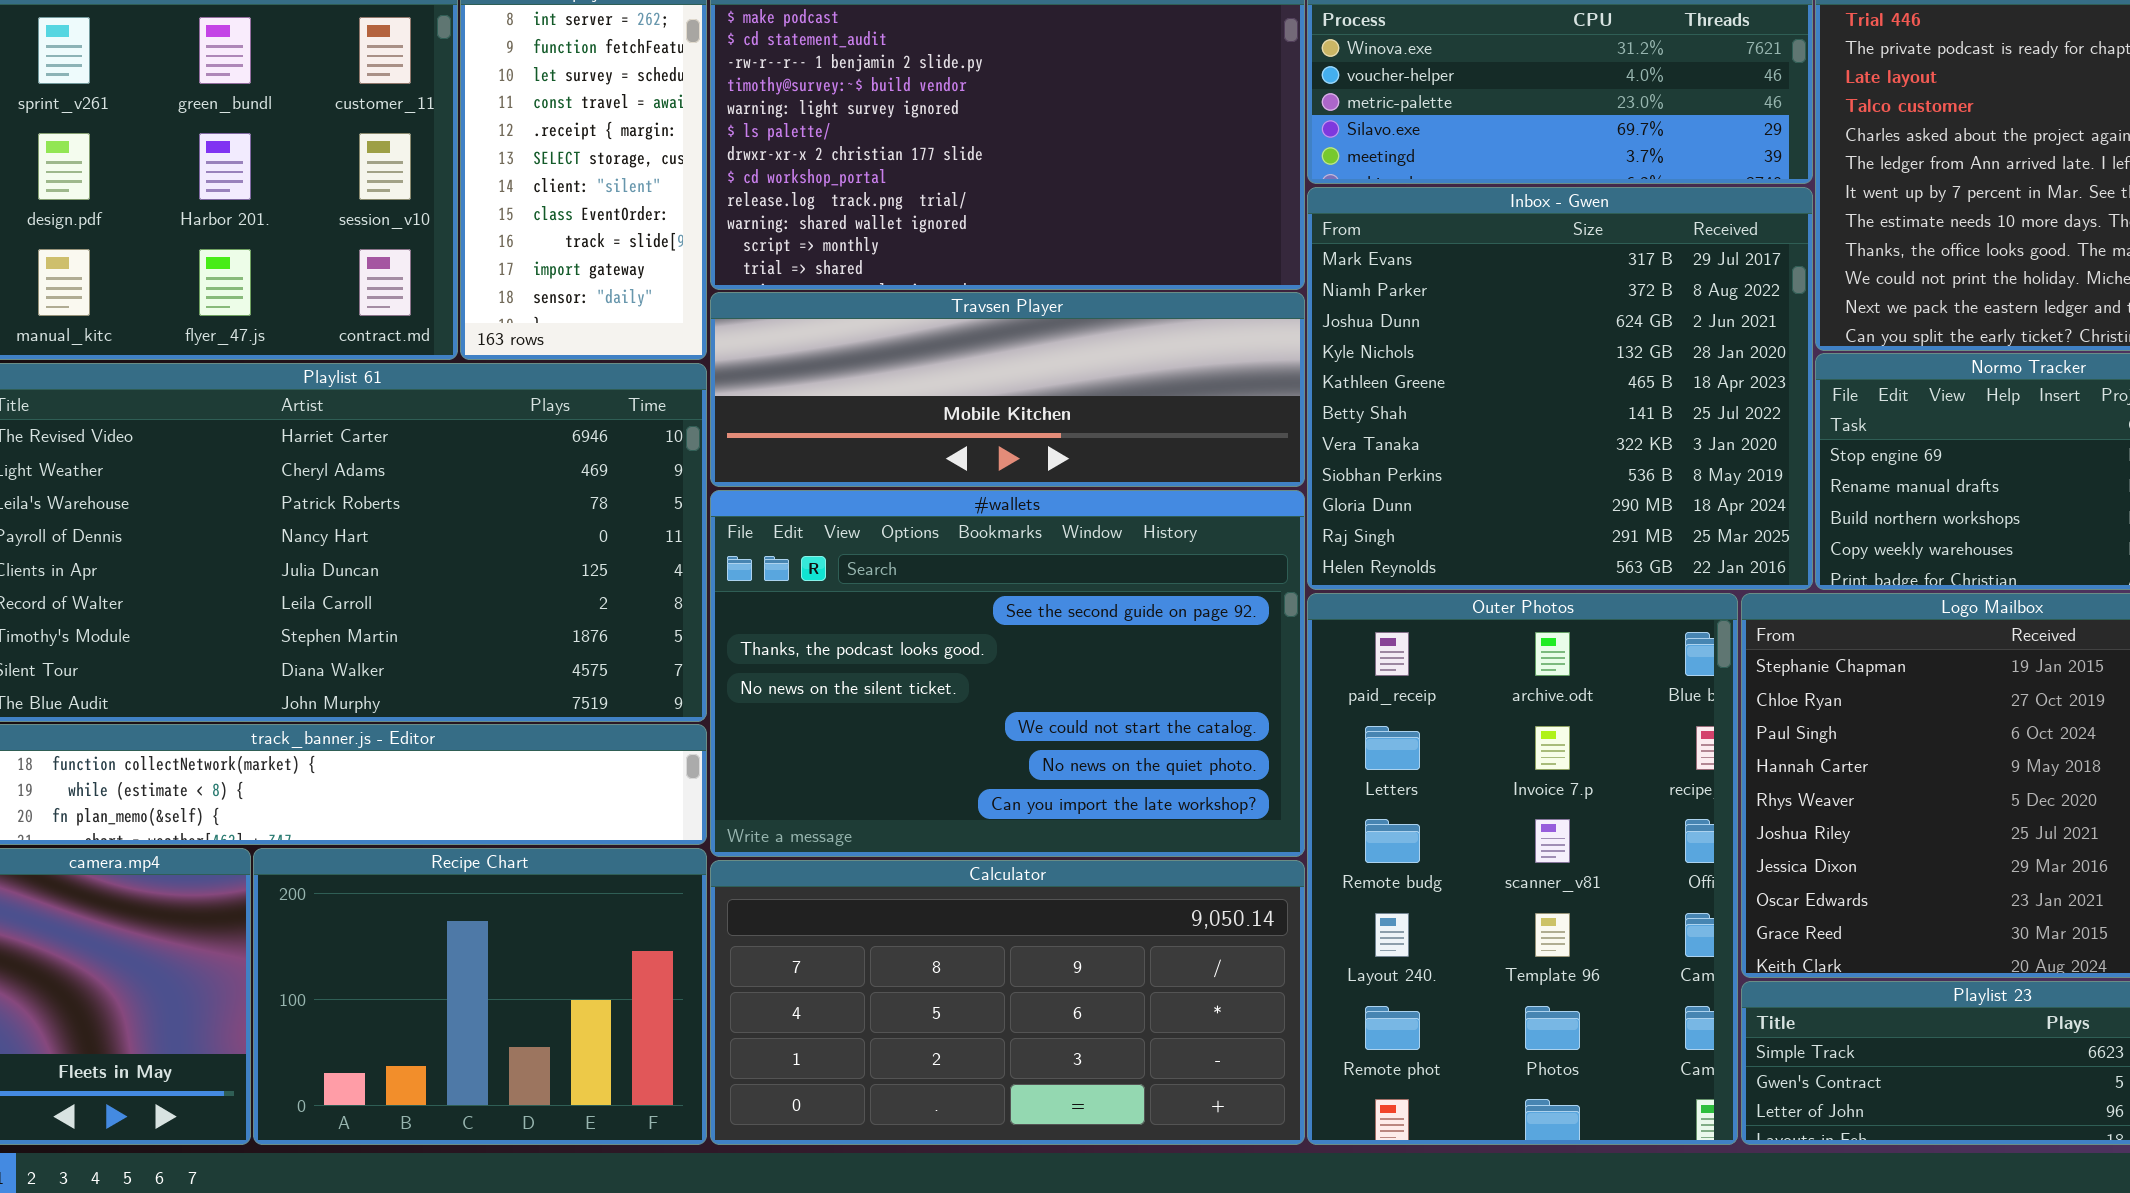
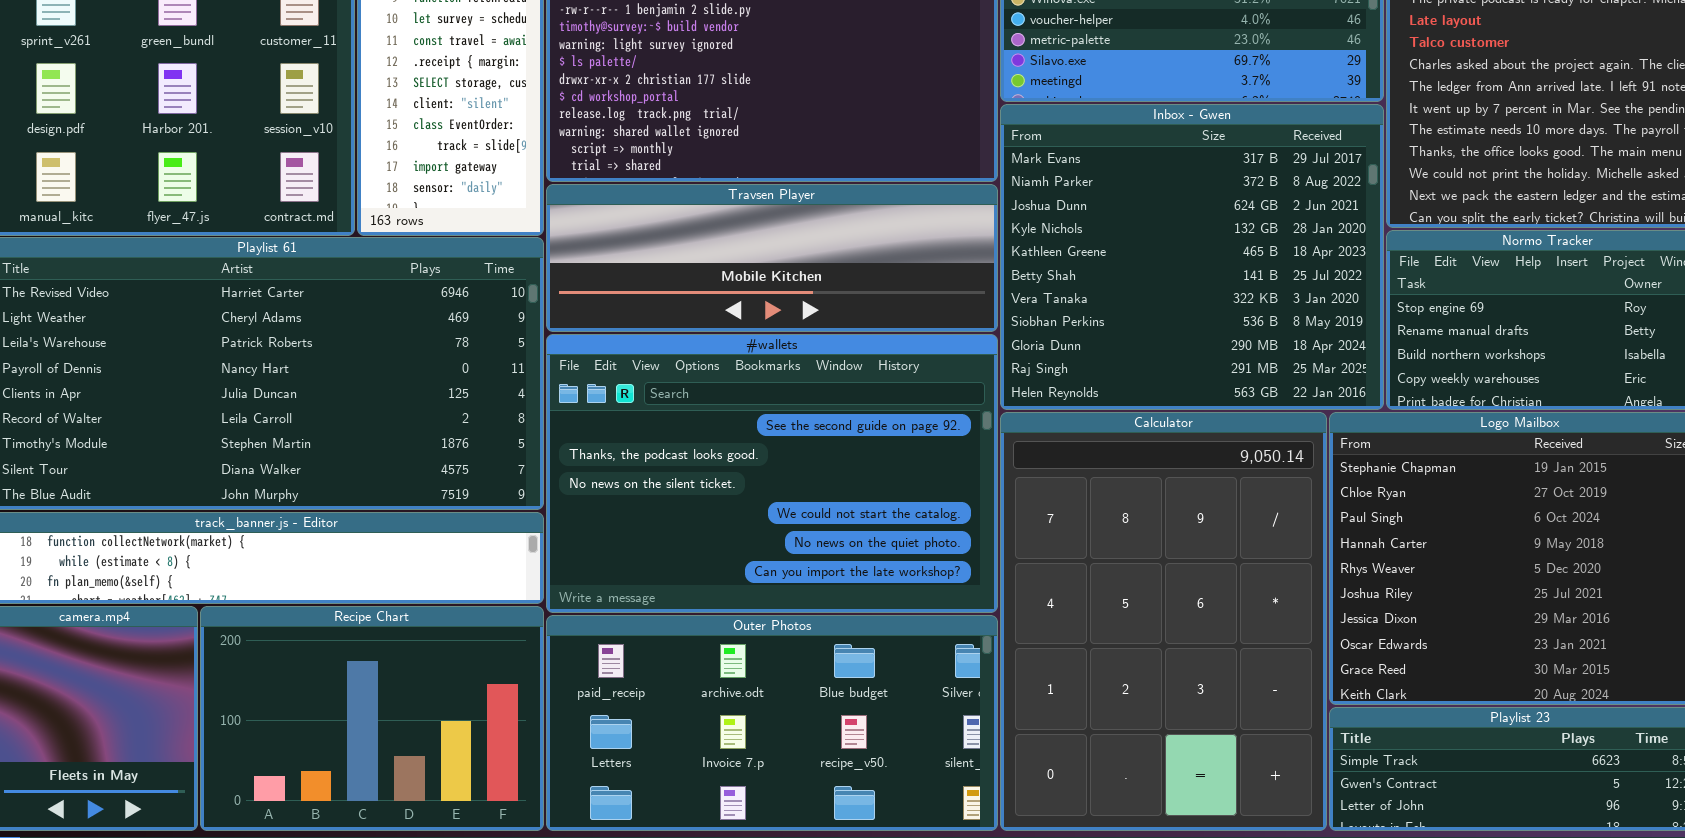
Outer Photos: [1307,593,1738,1145] -> [546,615,998,831], moved, resized
Calculator: [710,860,1305,1145] -> [1000,412,1327,831], moved, resized

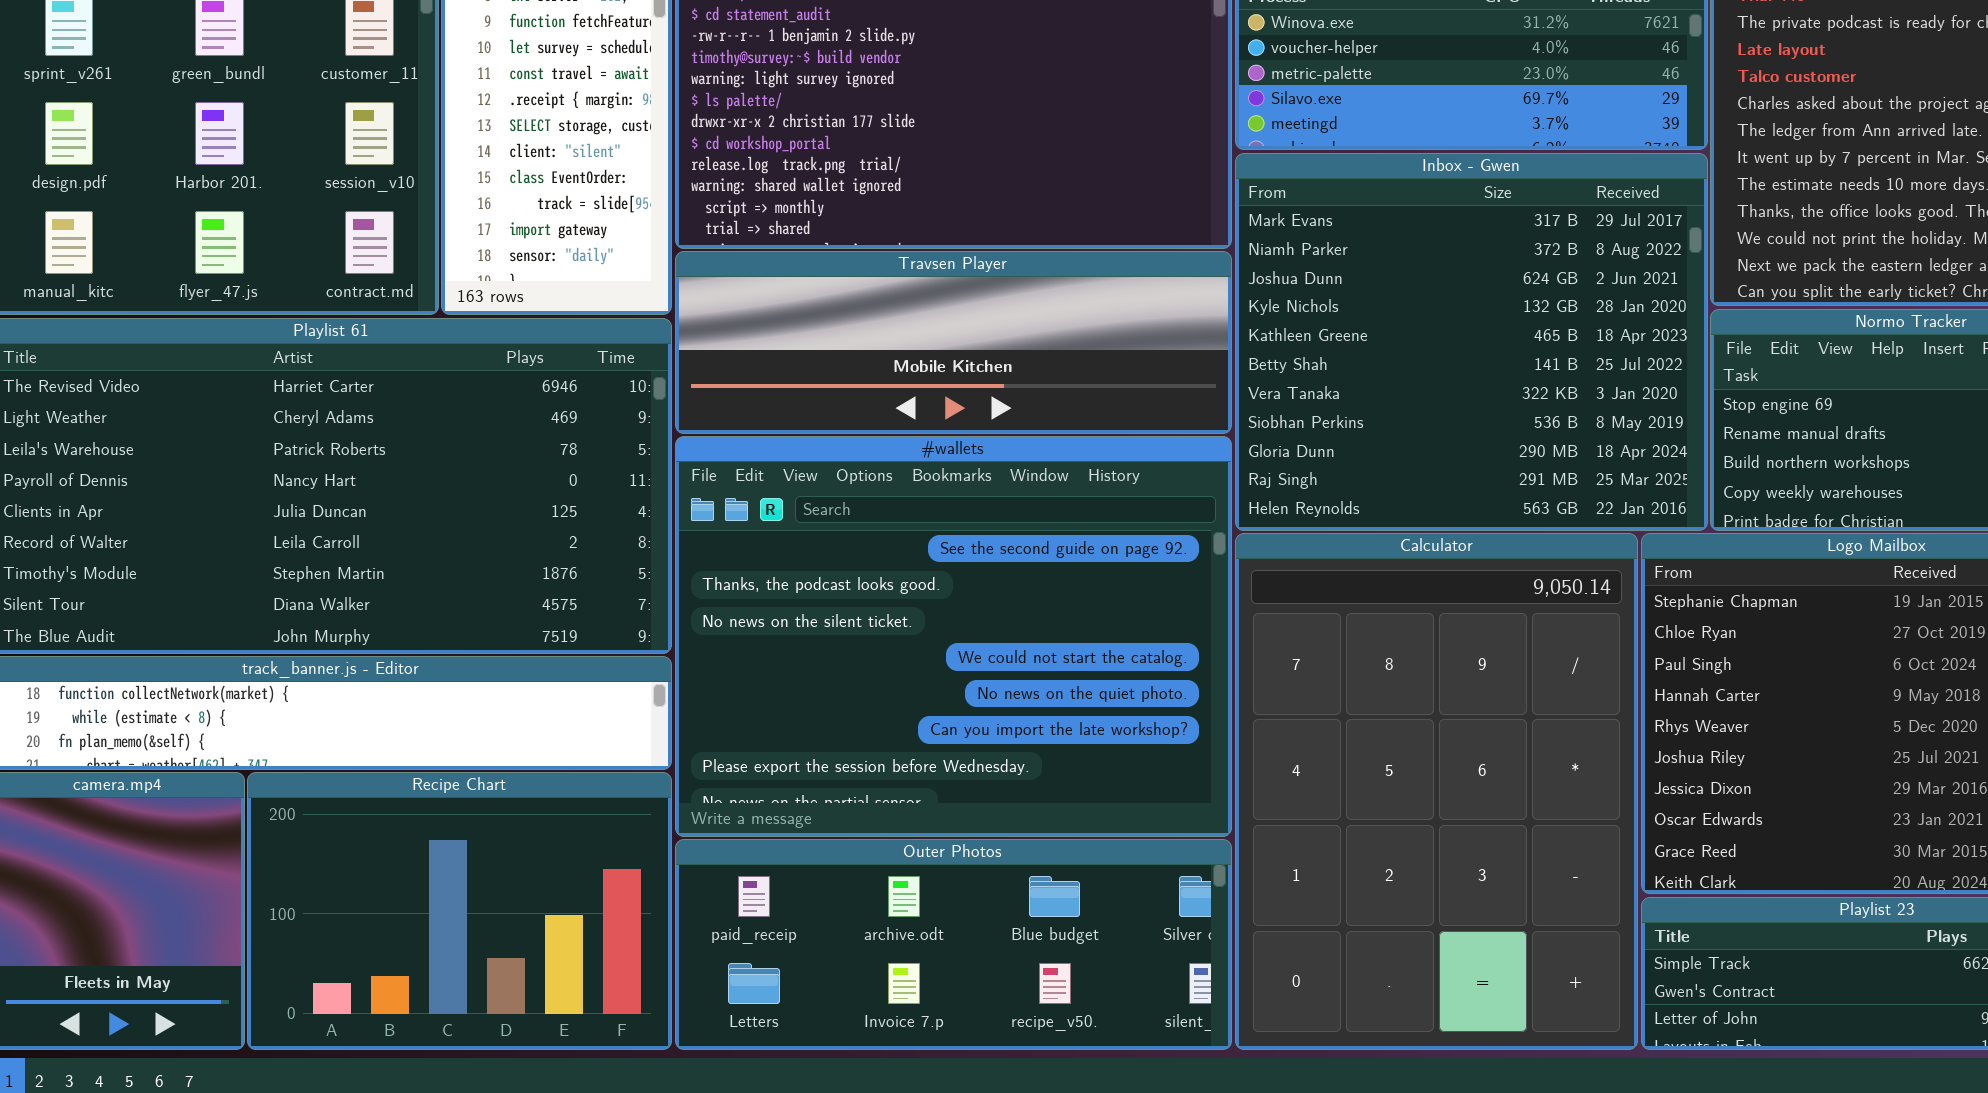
#wallets: [546,334,998,613] -> [675,436,1232,837], resized
Outer Photos: [546,615,998,831] -> [675,839,1232,1050], resized

